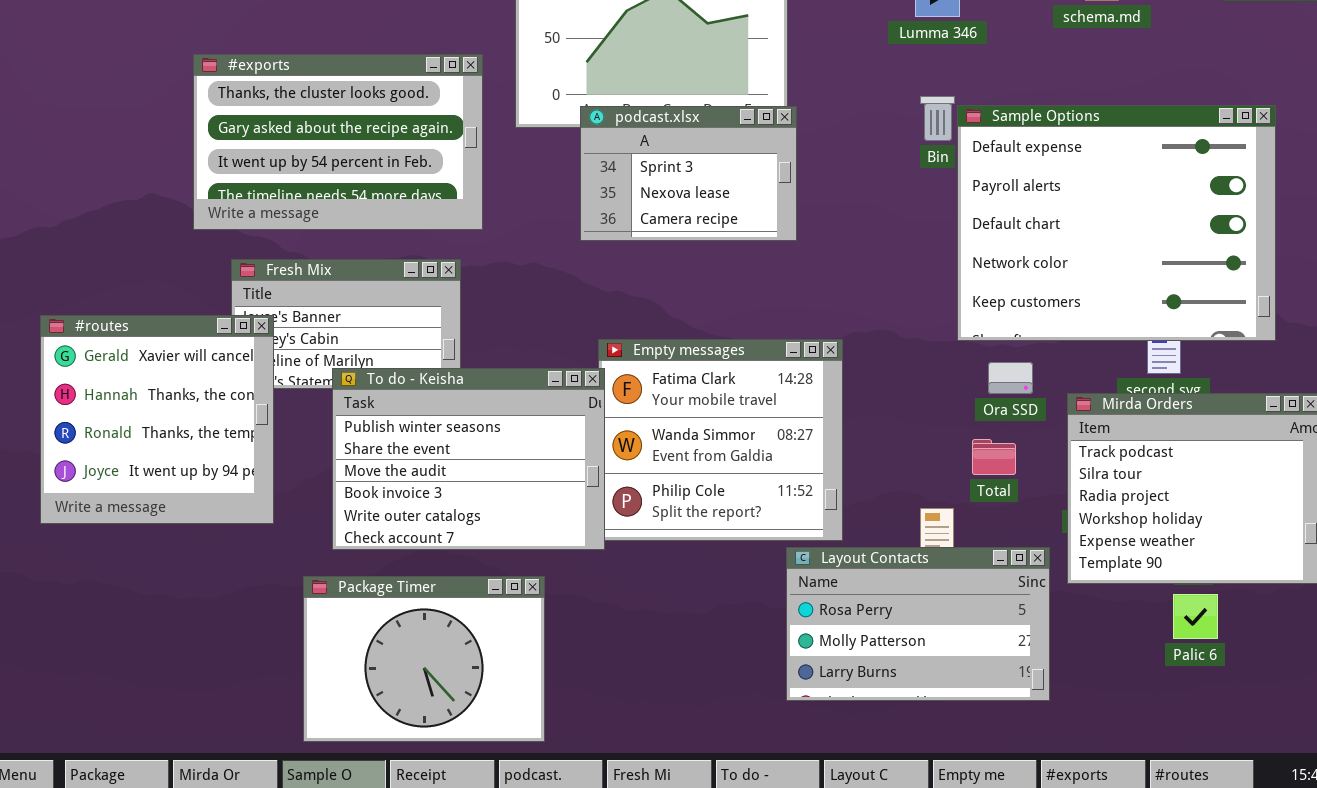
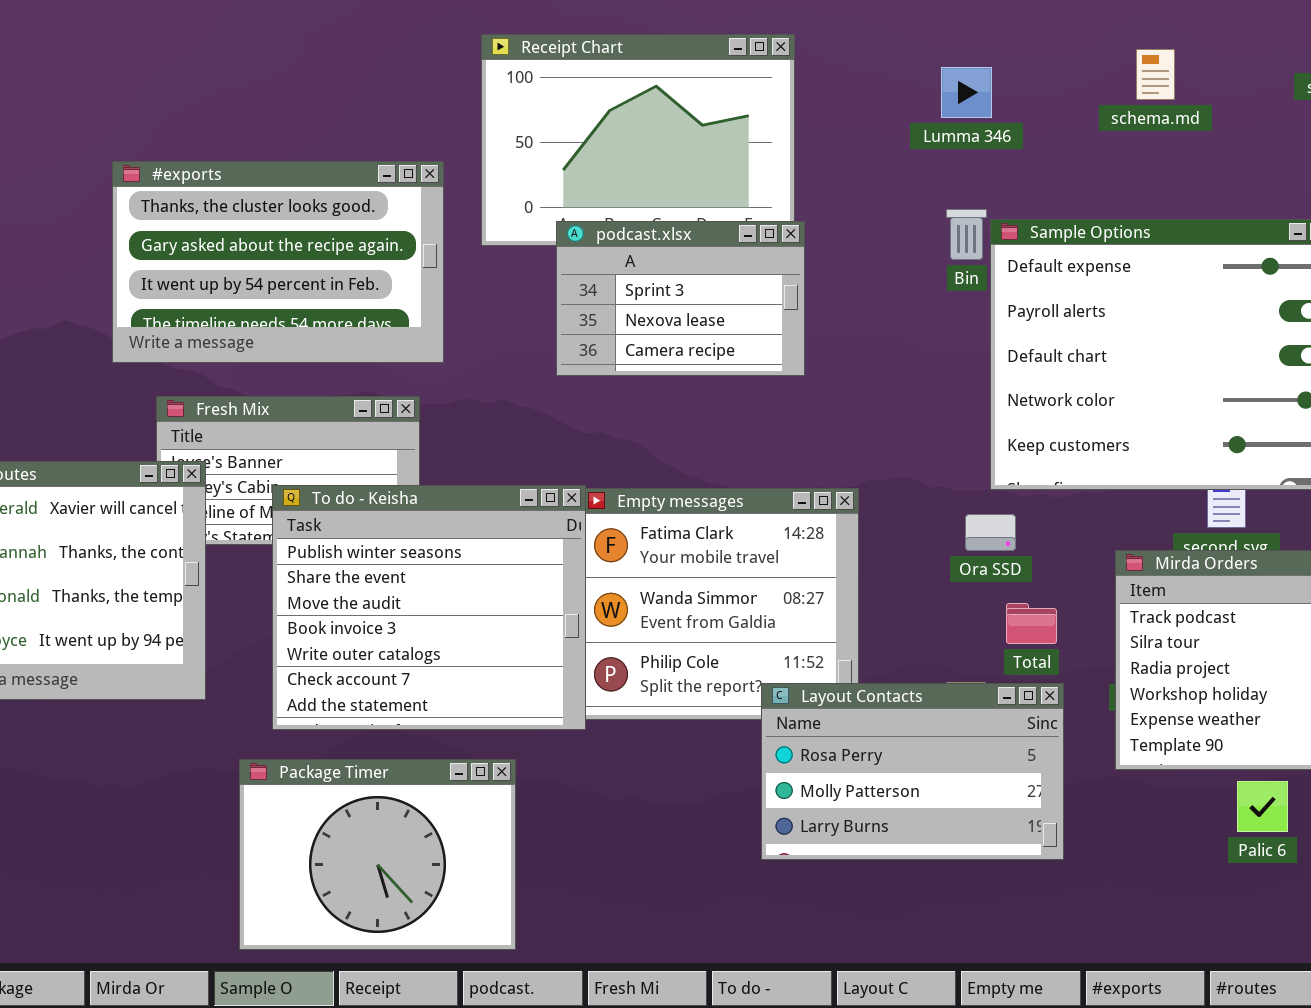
Ora SSD: [988,362,1033,394] -> [965,514,1016,551], moved
To do - Keisha: [332,368,605,550] -> [272,485,586,730], resized
Layout Contacts: [786,547,1050,701] -> [761,683,1064,860], moved

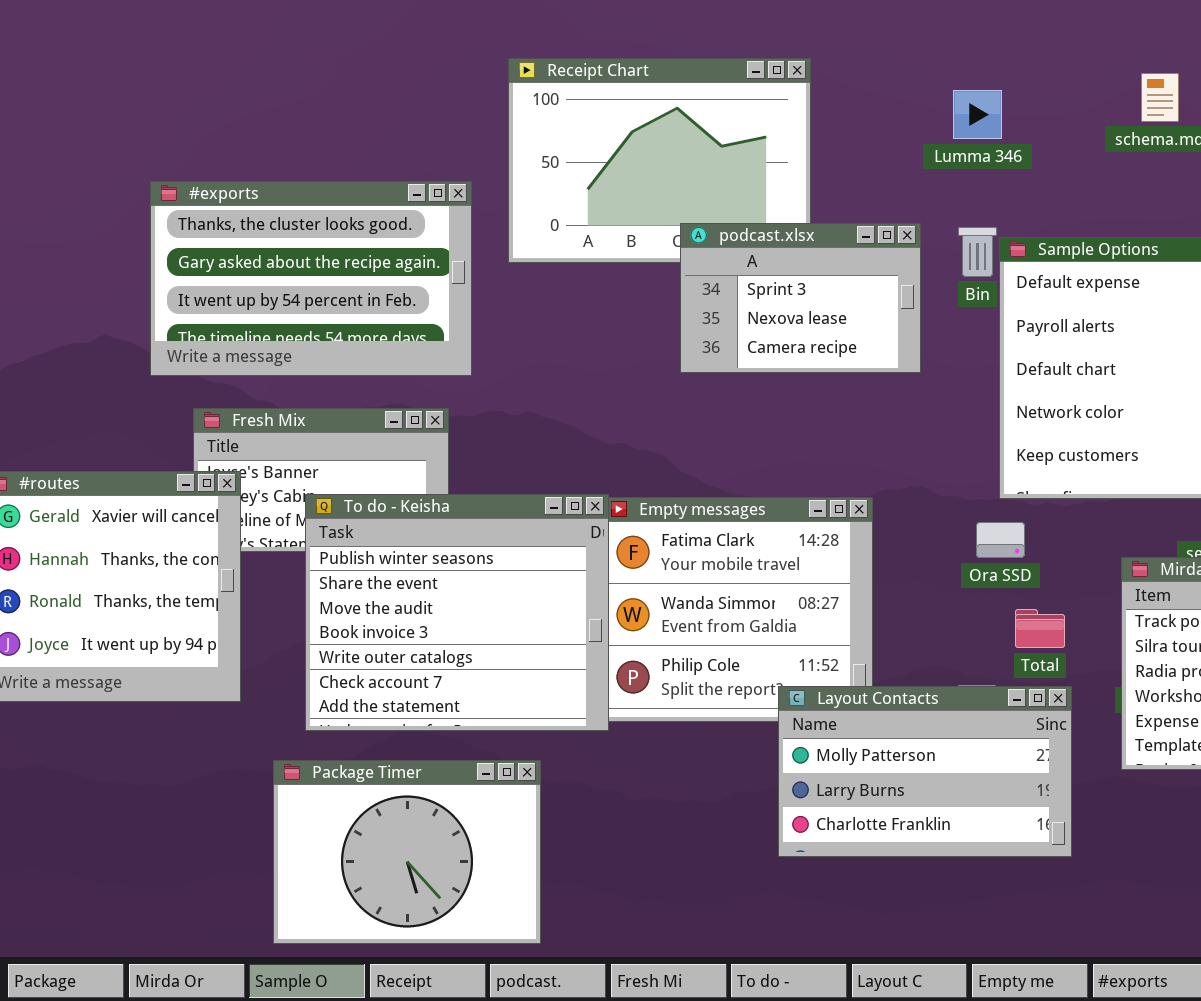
podcast.xlsx: [556,221,805,376] -> [680,223,921,373], moved
Layout Contacts: [761,683,1064,860] -> [778,686,1072,857], scrolled down 1 row

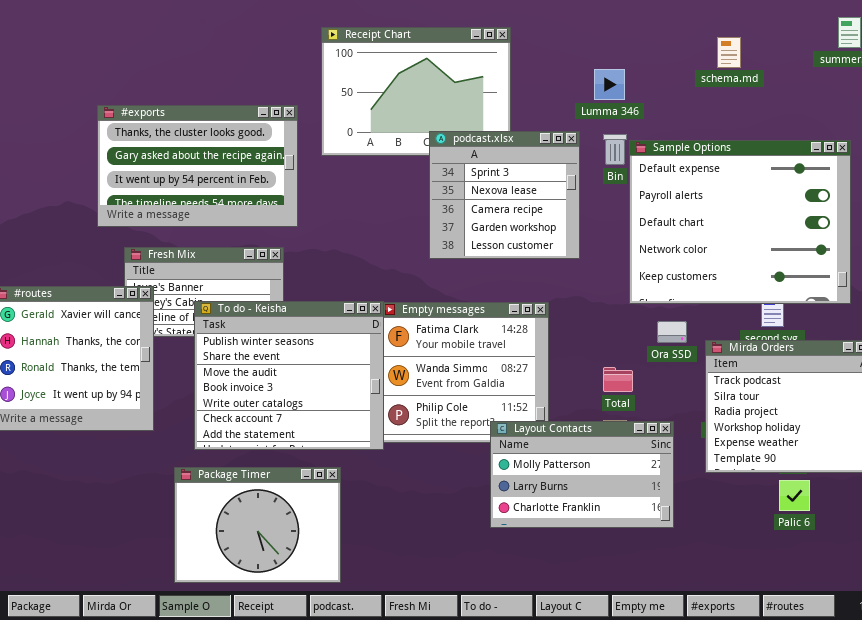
Lumma 346: [953,90,1002,139] -> [594,69,625,100], moved
podcast.xlsx: [680,223,921,373] -> [429,131,580,259], resized
Ora SSD: [976,522,1025,558] -> [657,321,687,343], moved
Total: [1015,609,1065,648] -> [603,367,633,392], moved

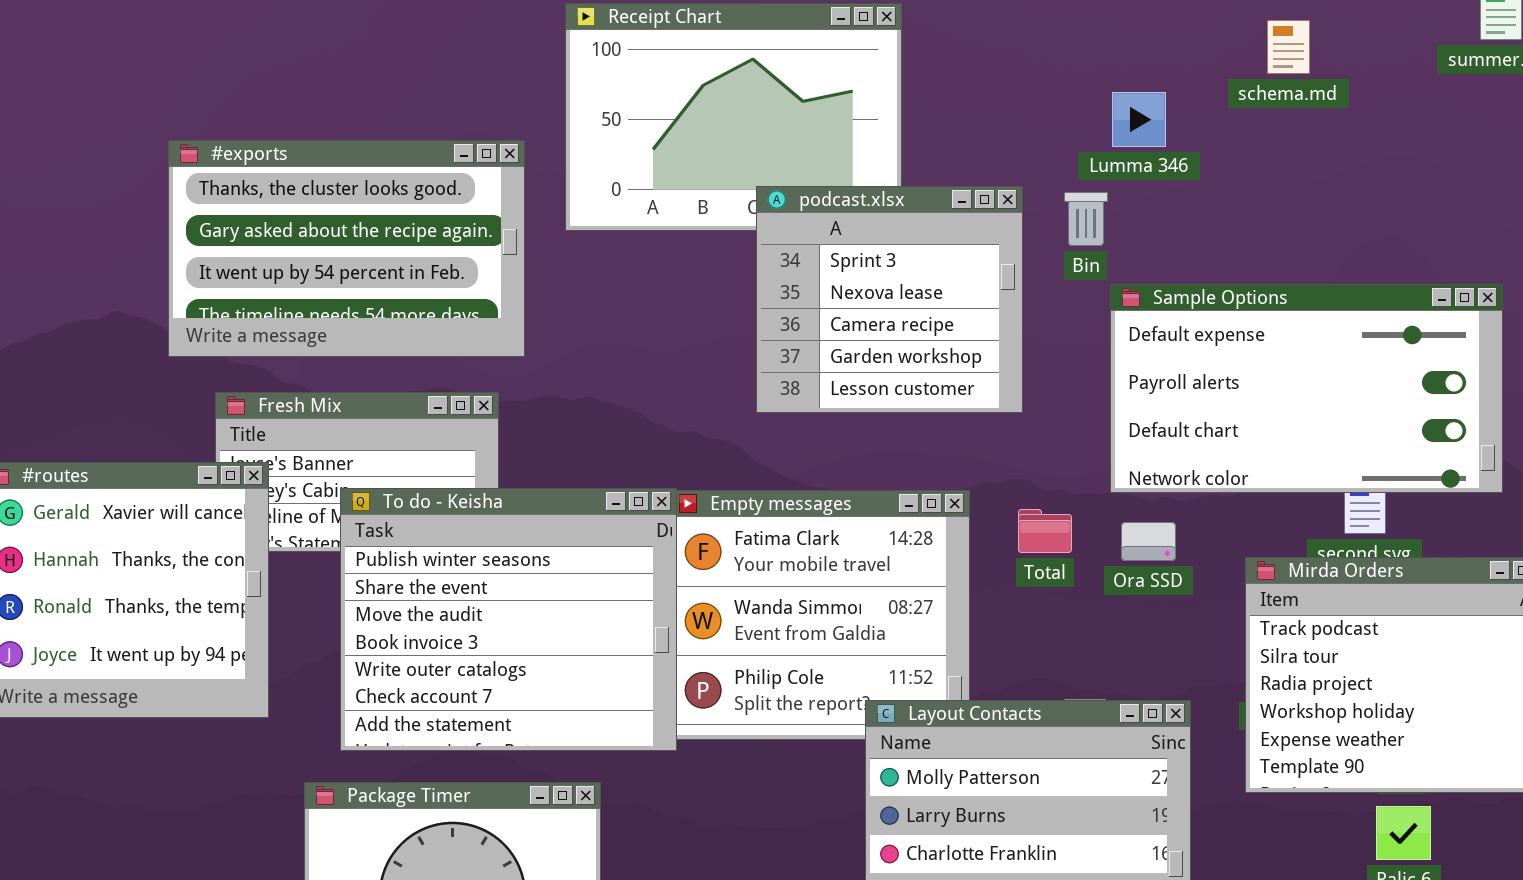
Lumma 346: [594,69,625,100] -> [1112,92,1166,147], moved
Sample Options: [629,140,851,304] -> [1110,284,1503,493], resized
Ora SSD: [657,321,687,343] -> [1121,522,1176,561], moved
Total: [603,367,633,392] -> [1018,509,1072,553], moved

